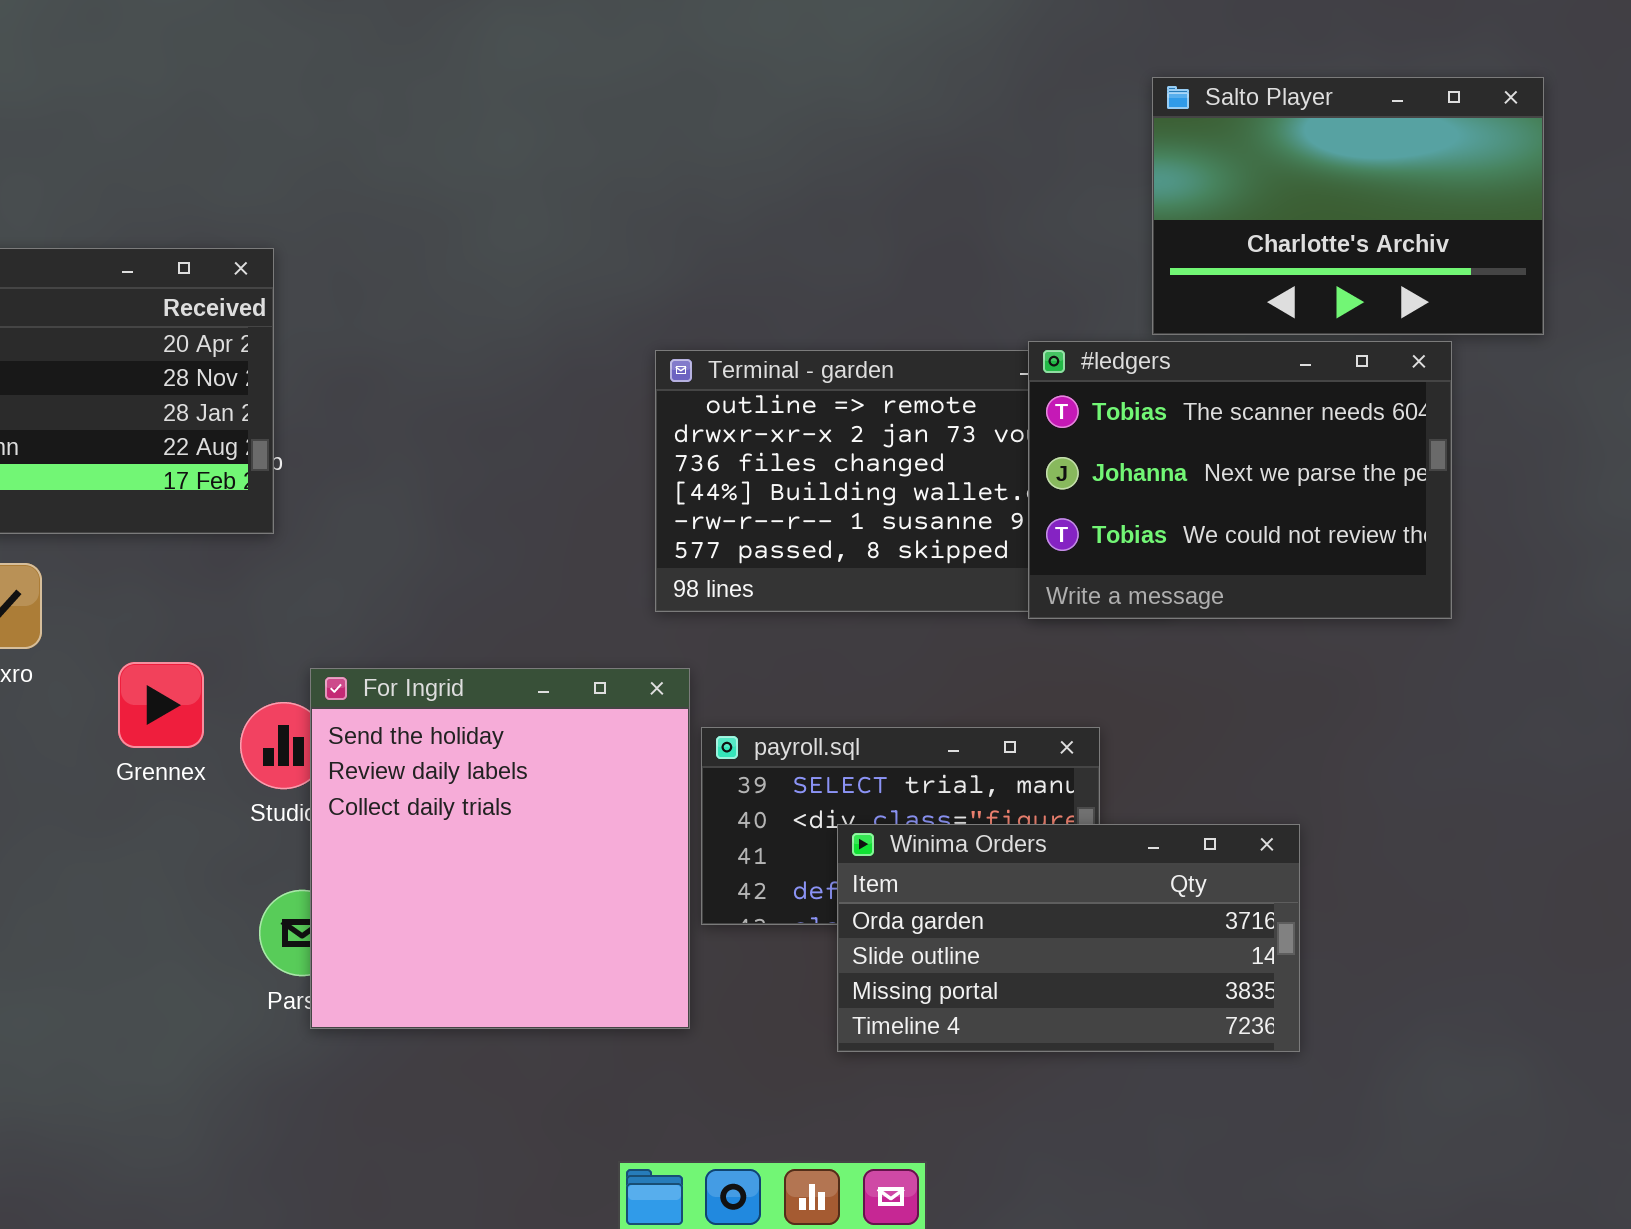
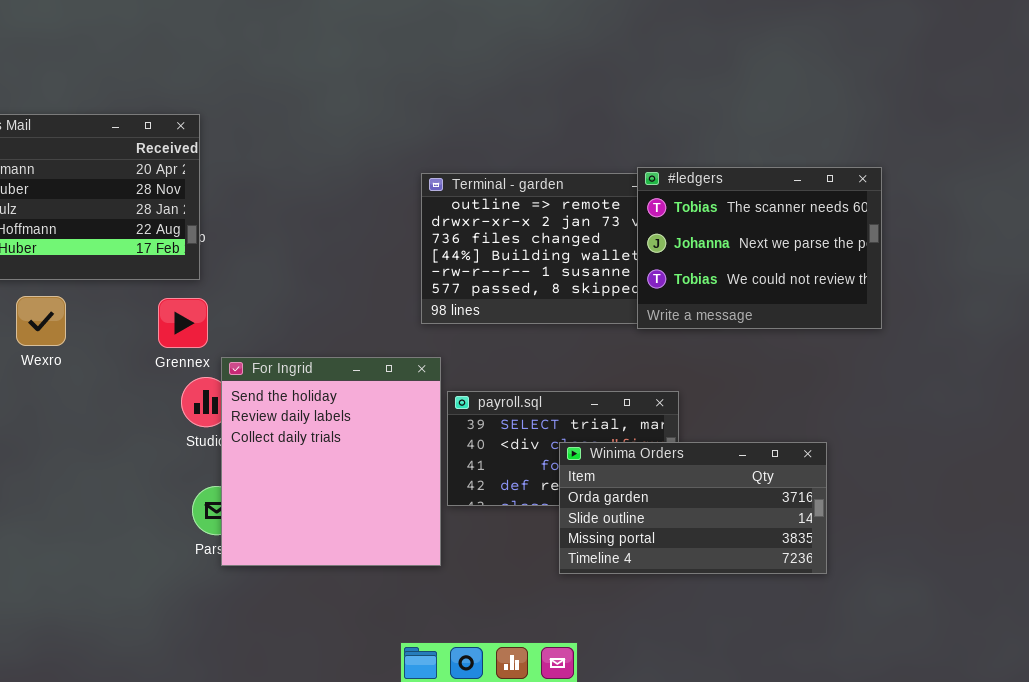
Salto Player: [1152,77,1544,335] -> none, closed
Grennex: [118,662,204,748] -> [158,298,208,348], moved
Winima Orders: [837,824,1300,1052] -> [559,442,827,574], moved

